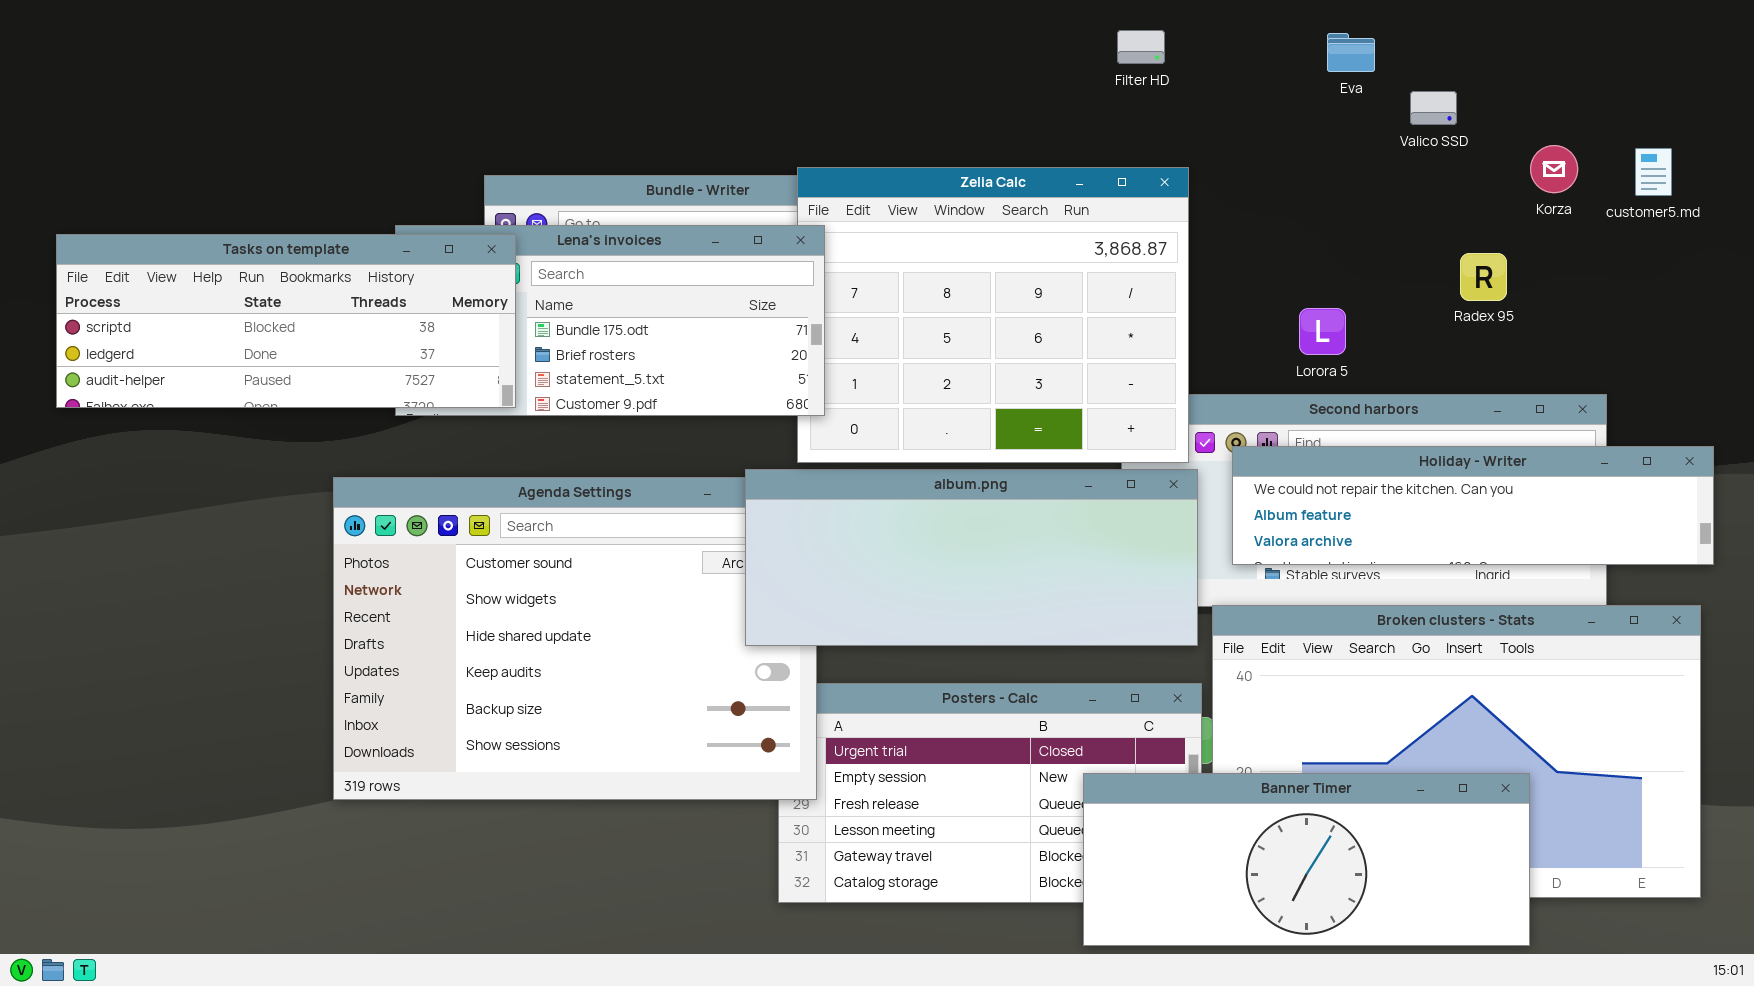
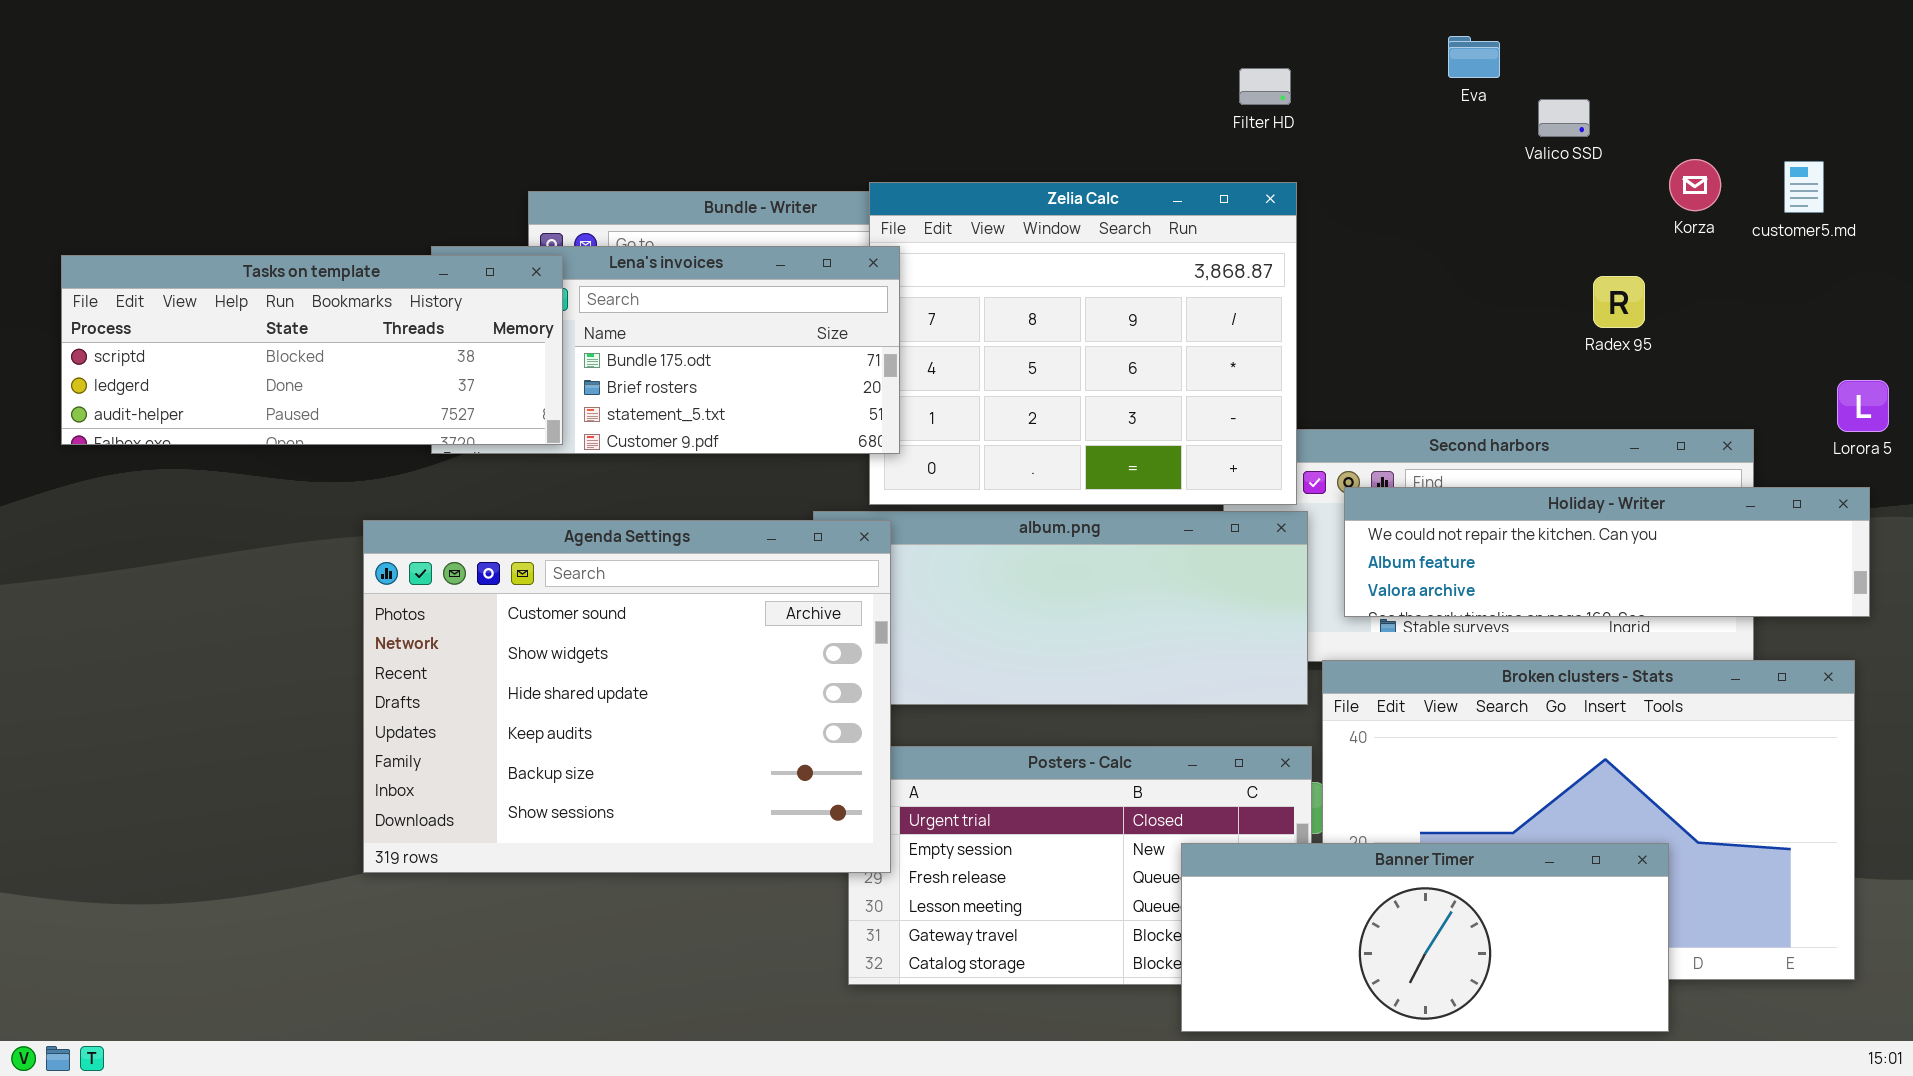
Filter HD: [1117,30,1165,64] -> [1239,68,1291,105], moved
Lorora 5: [1299,308,1346,355] -> [1837,380,1889,432], moved
Agenda Settings: [333,477,817,800] -> [363,520,891,873], raised

